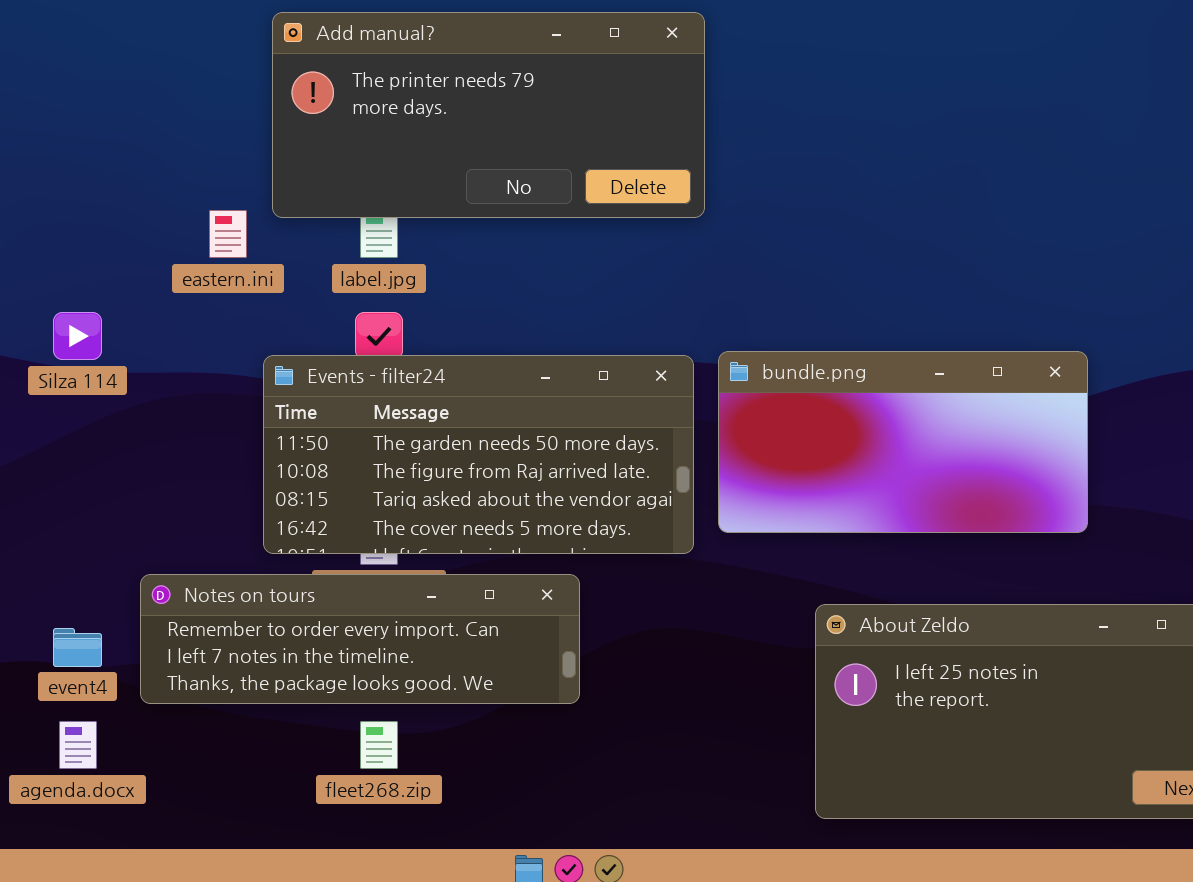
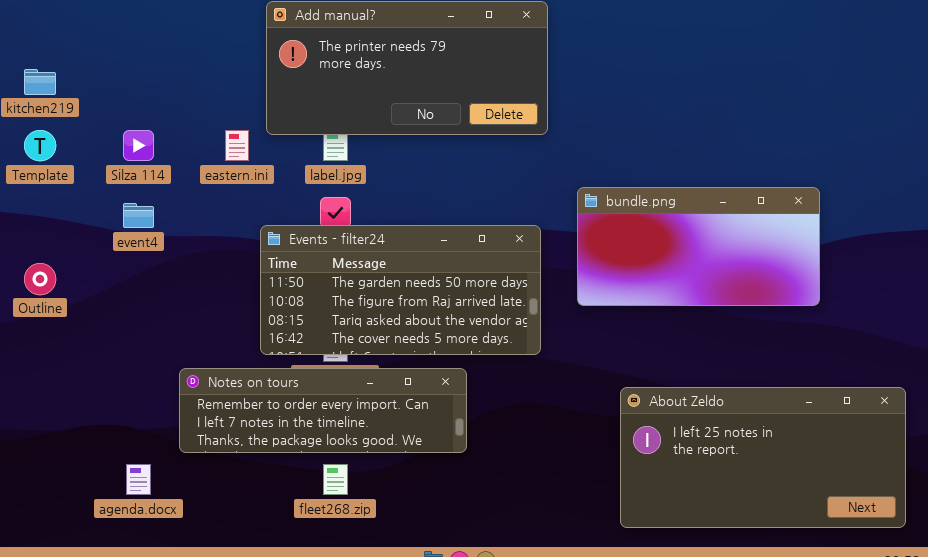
Silza 114: [53,312,102,360] -> [123,130,154,161], moved
bundle.png: [718,351,1088,533] -> [577,187,820,306], moved
event4: [53,628,102,667] -> [123,203,154,228], moved

